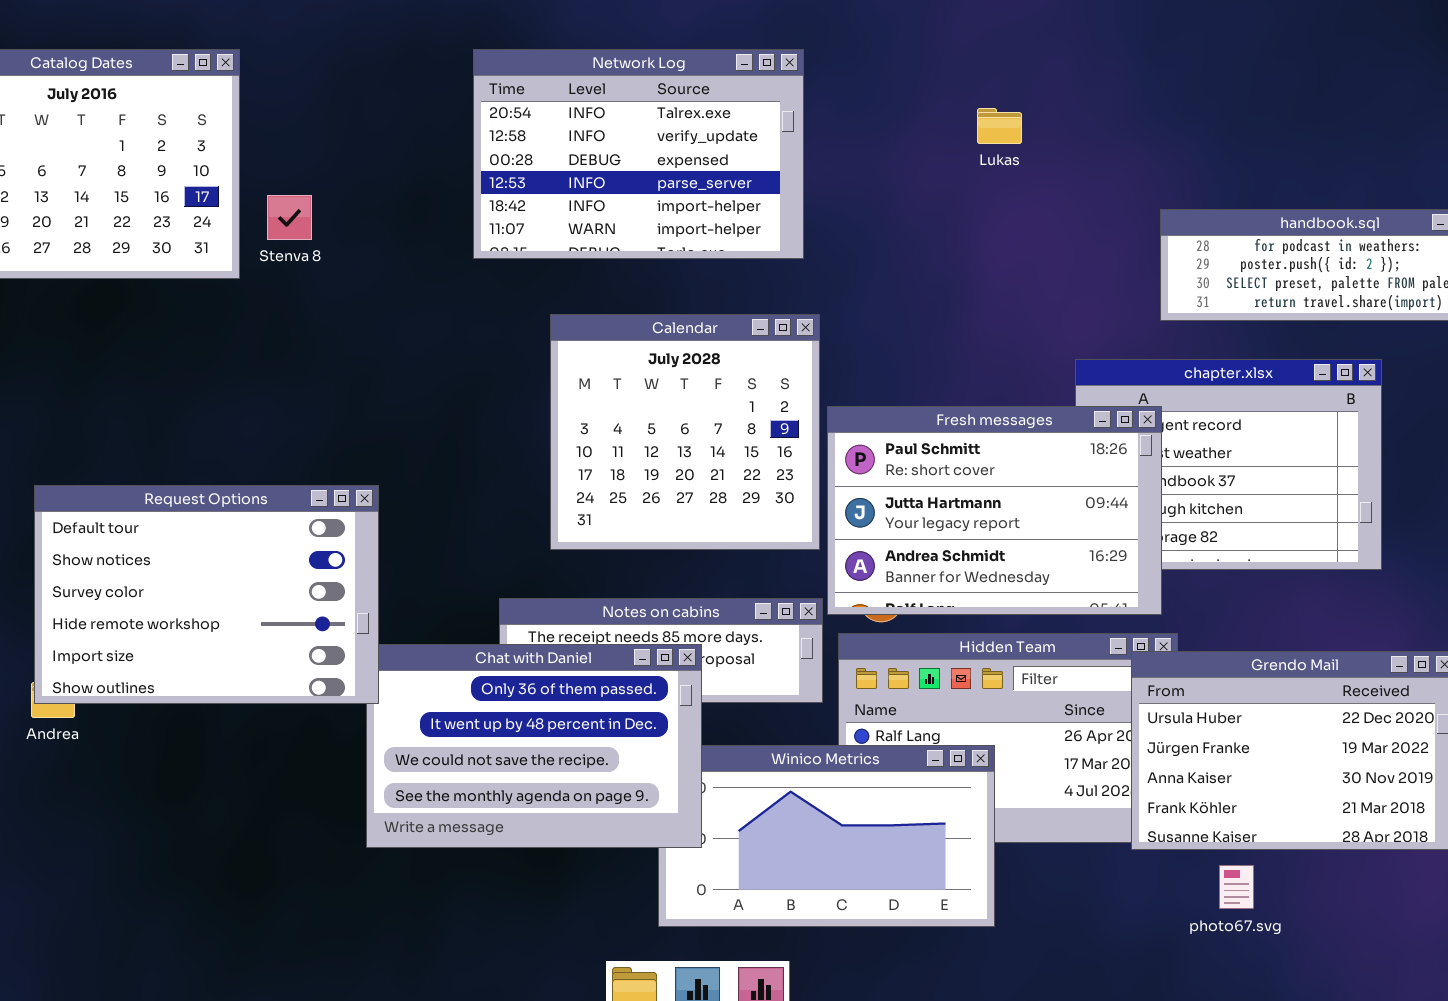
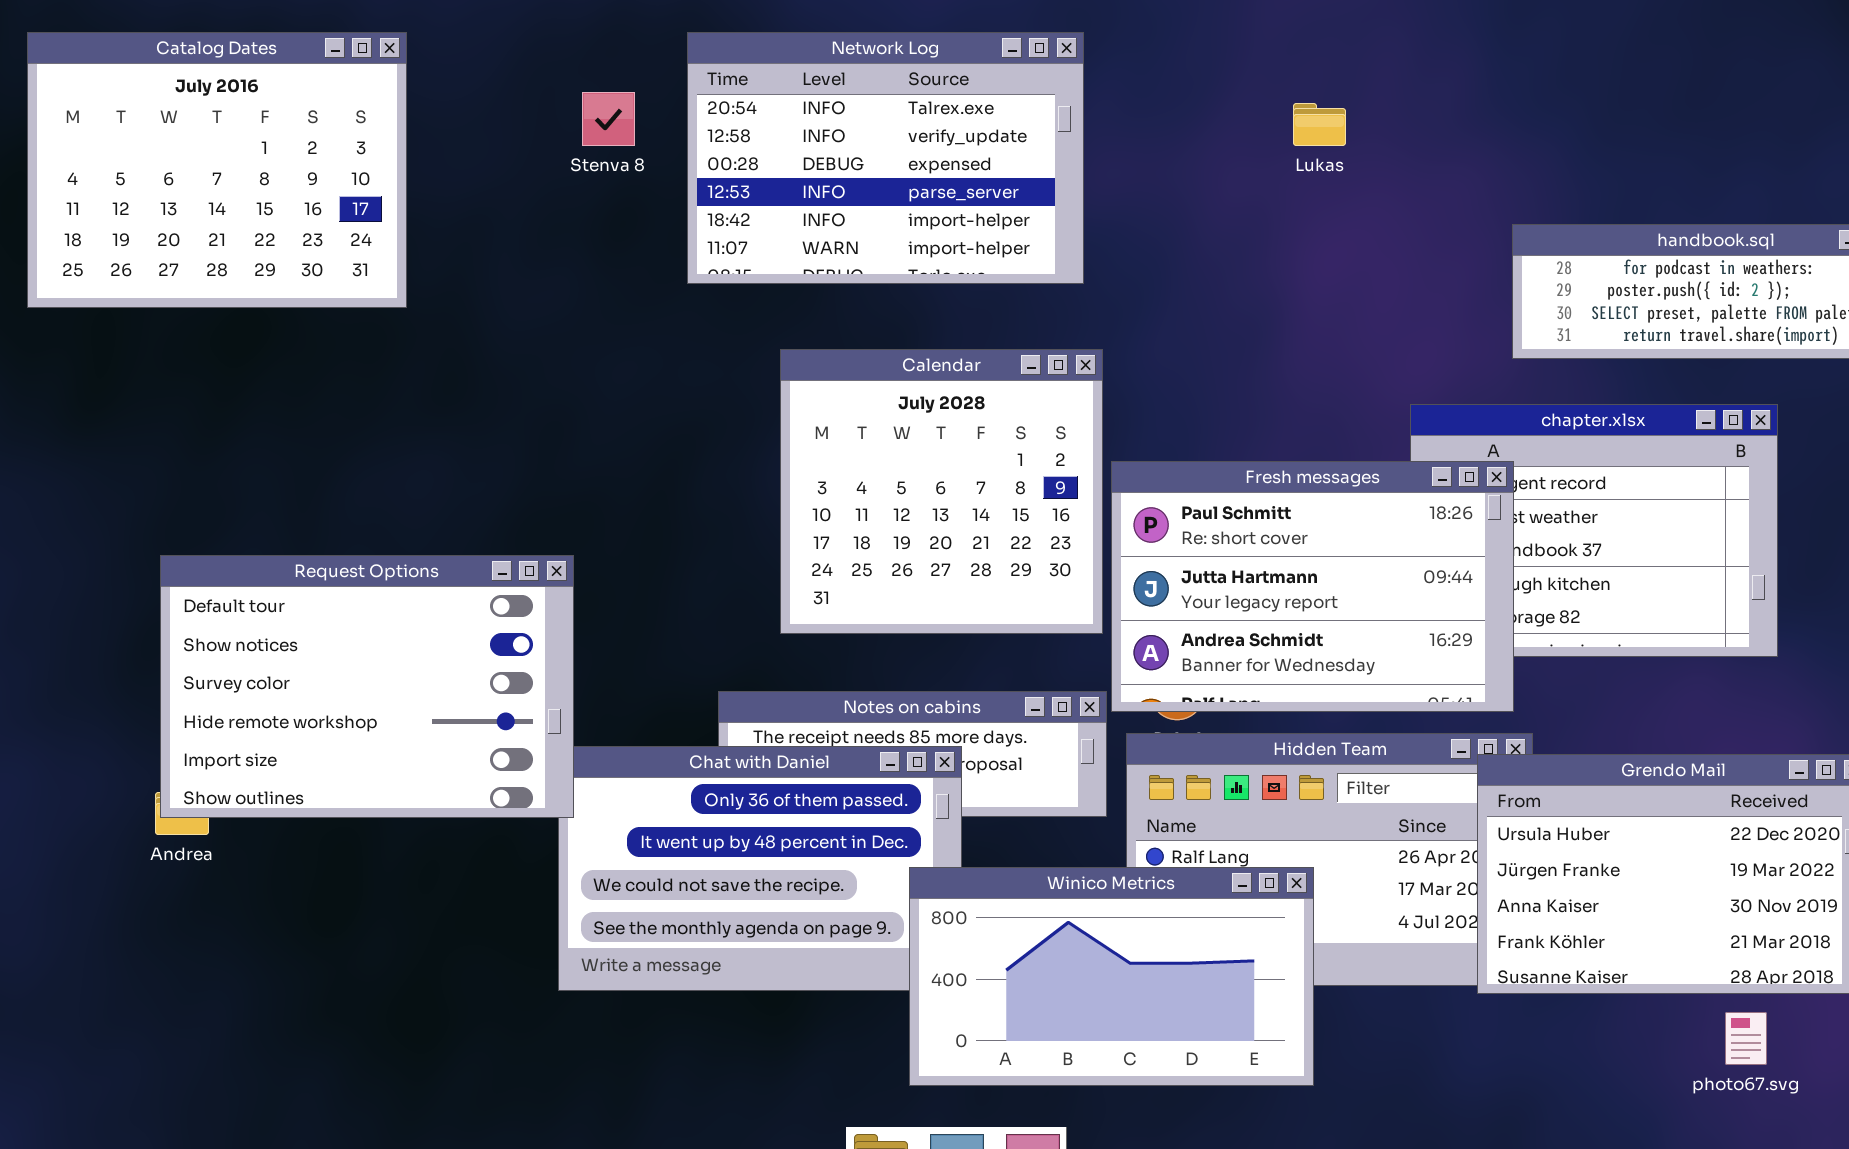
Stenva 8: [267,195,312,240] -> [582,92,635,146], moved
Winico Metrics: [658,745,995,927] -> [909,867,1314,1086], raised
photo67.svg: [1219,865,1254,909] -> [1725,1012,1767,1065], moved

